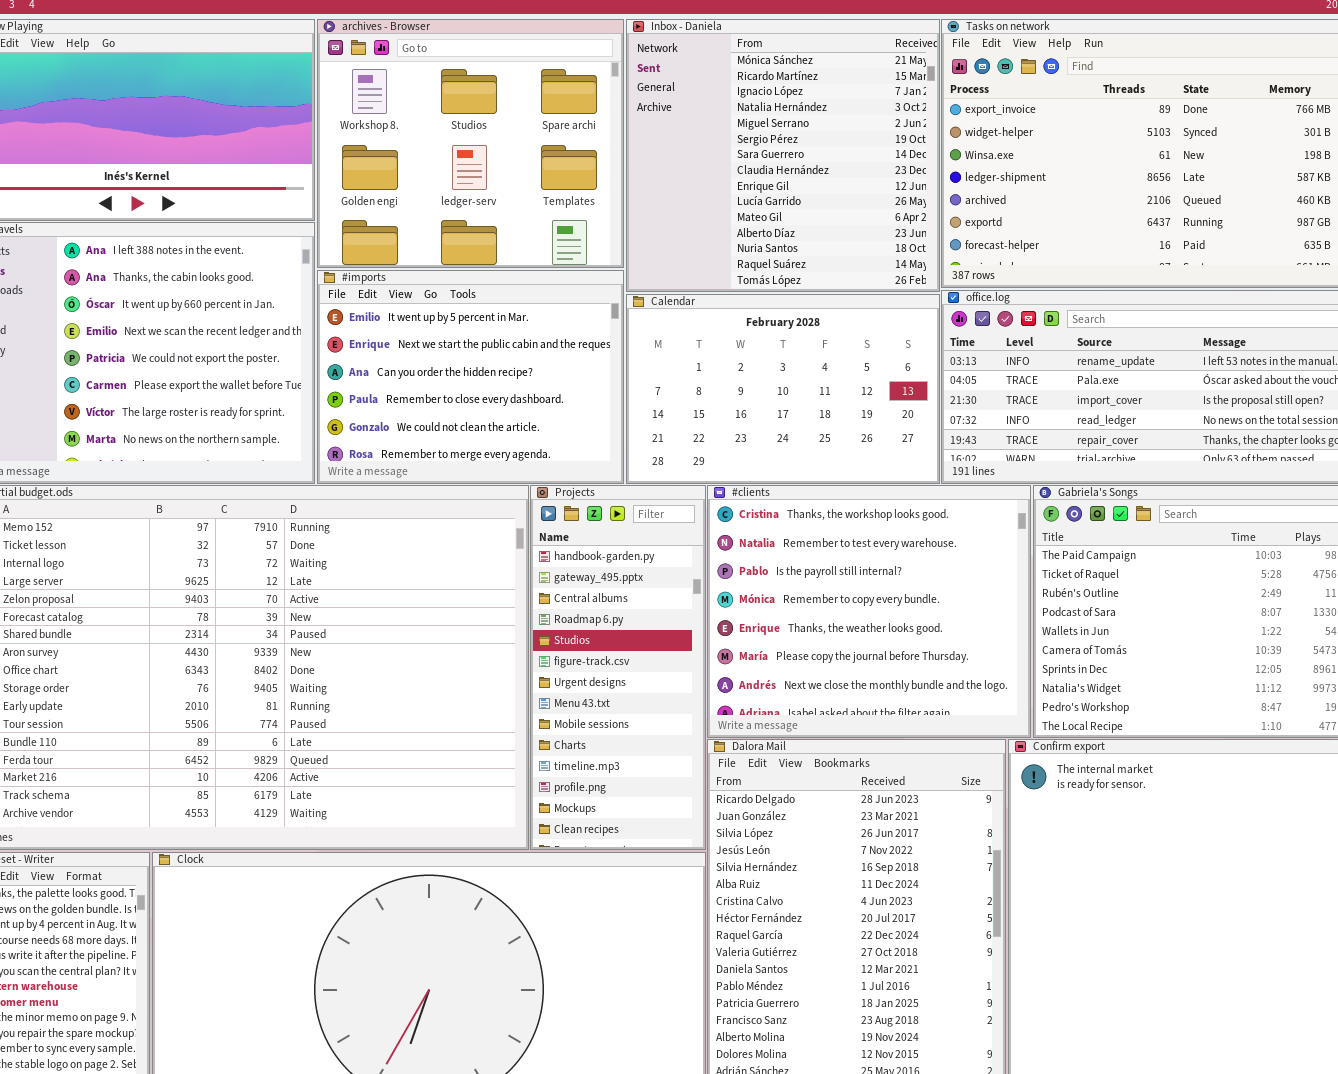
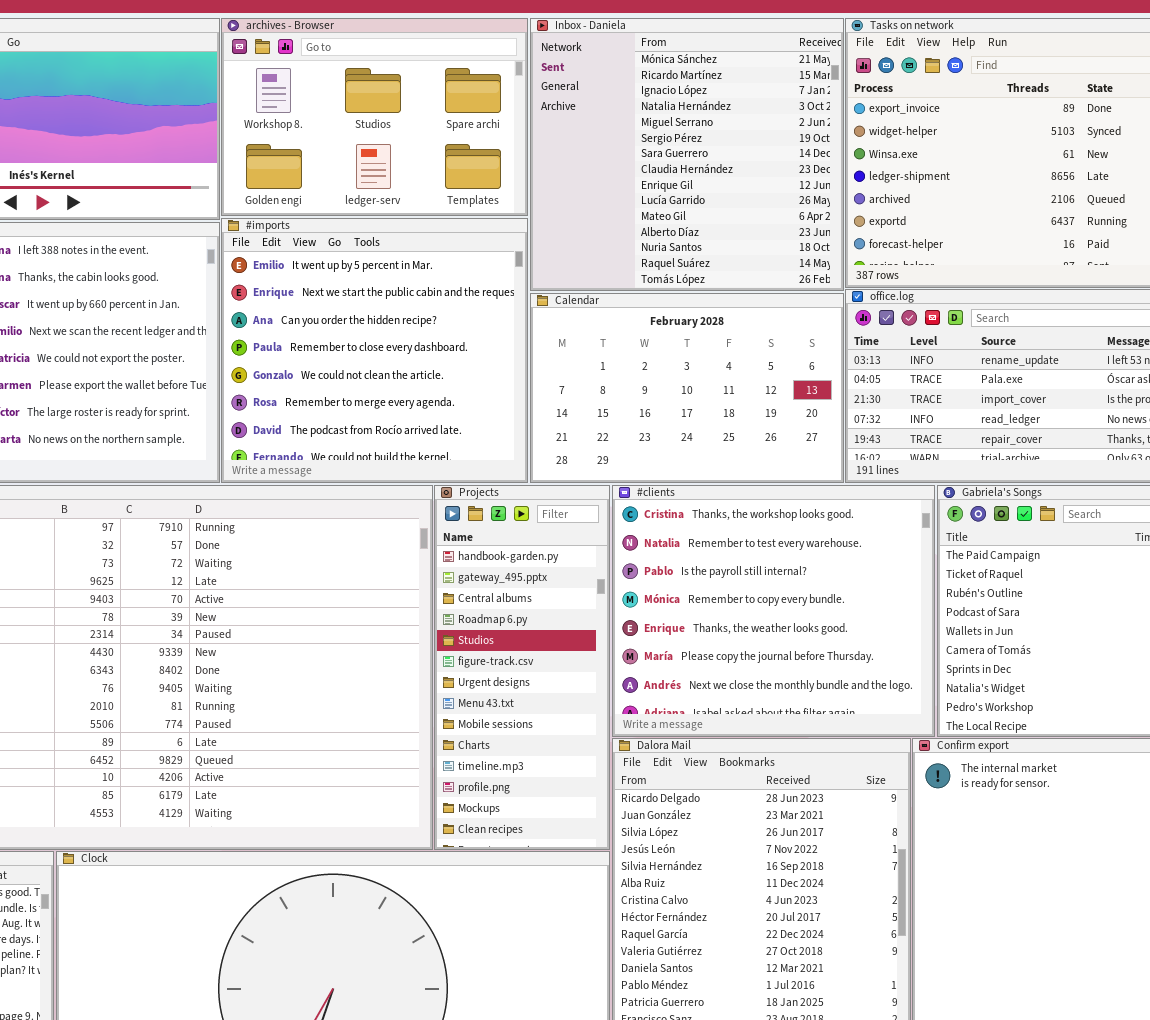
archives - Browser: [317,19,624,268] -> [221,18,528,216], resized
#imports: [317,270,624,484] -> [221,218,528,483], resized

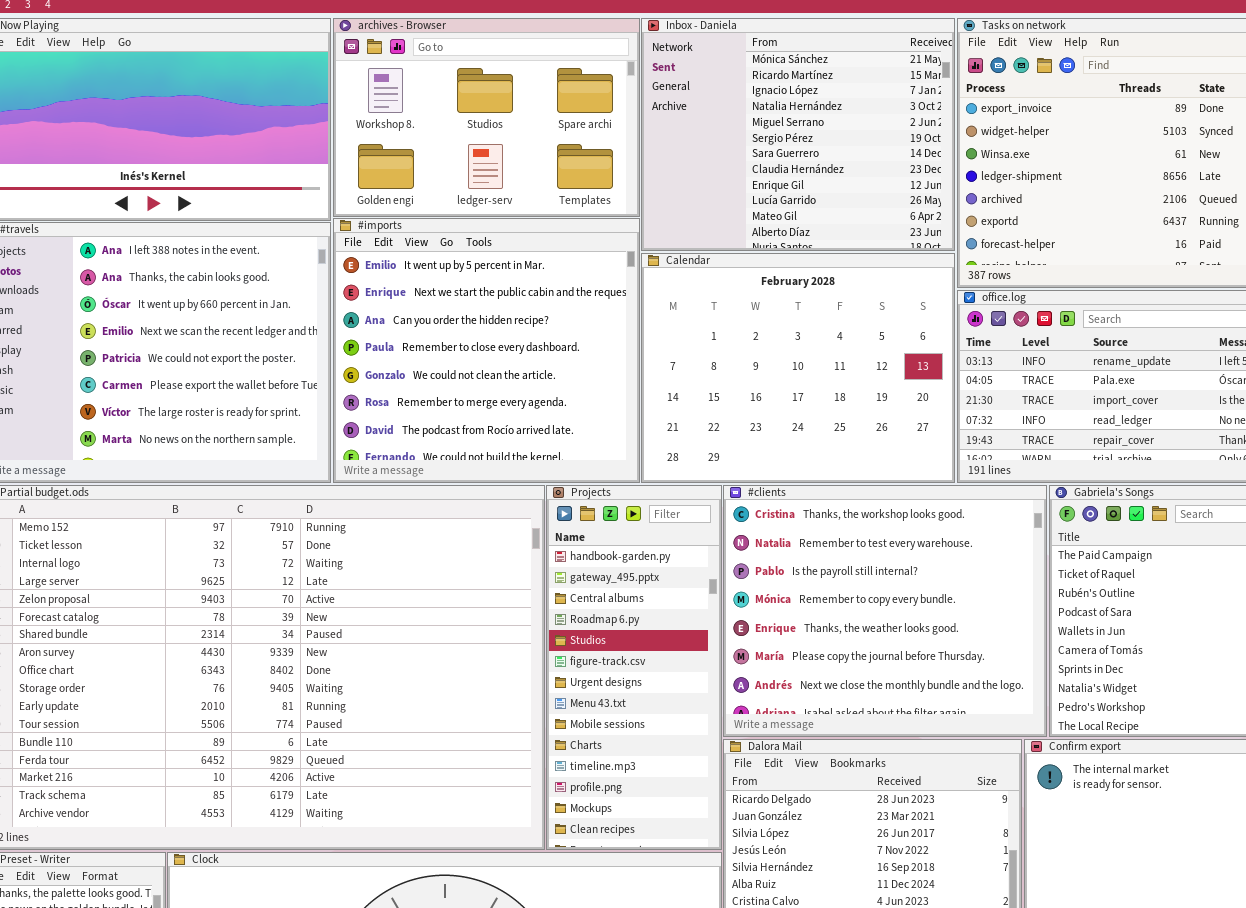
Inbox - Daniela: [530,18,844,291] -> [641,18,955,251], resized
Calendar: [530,293,844,483] -> [641,253,955,483], resized

